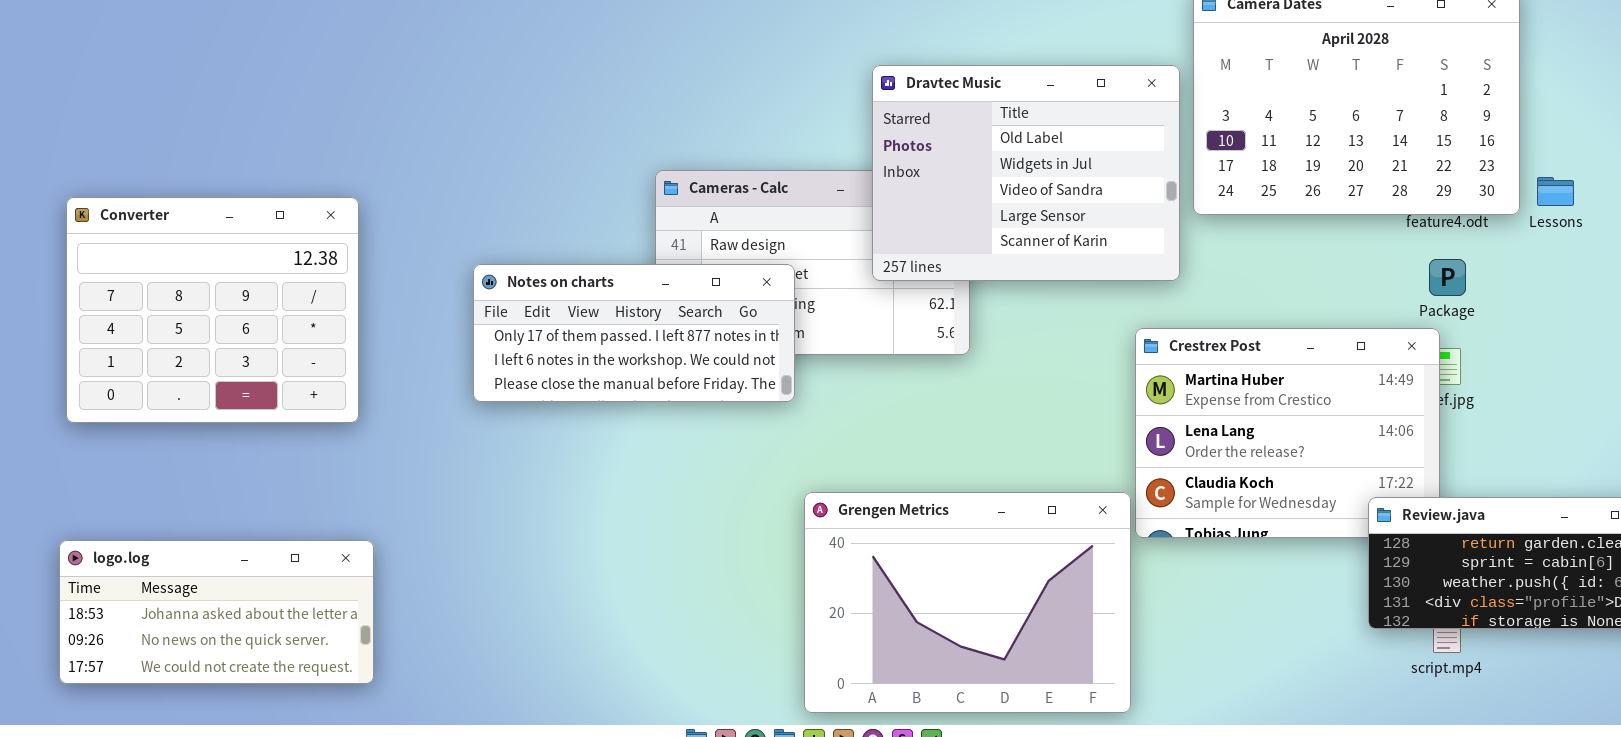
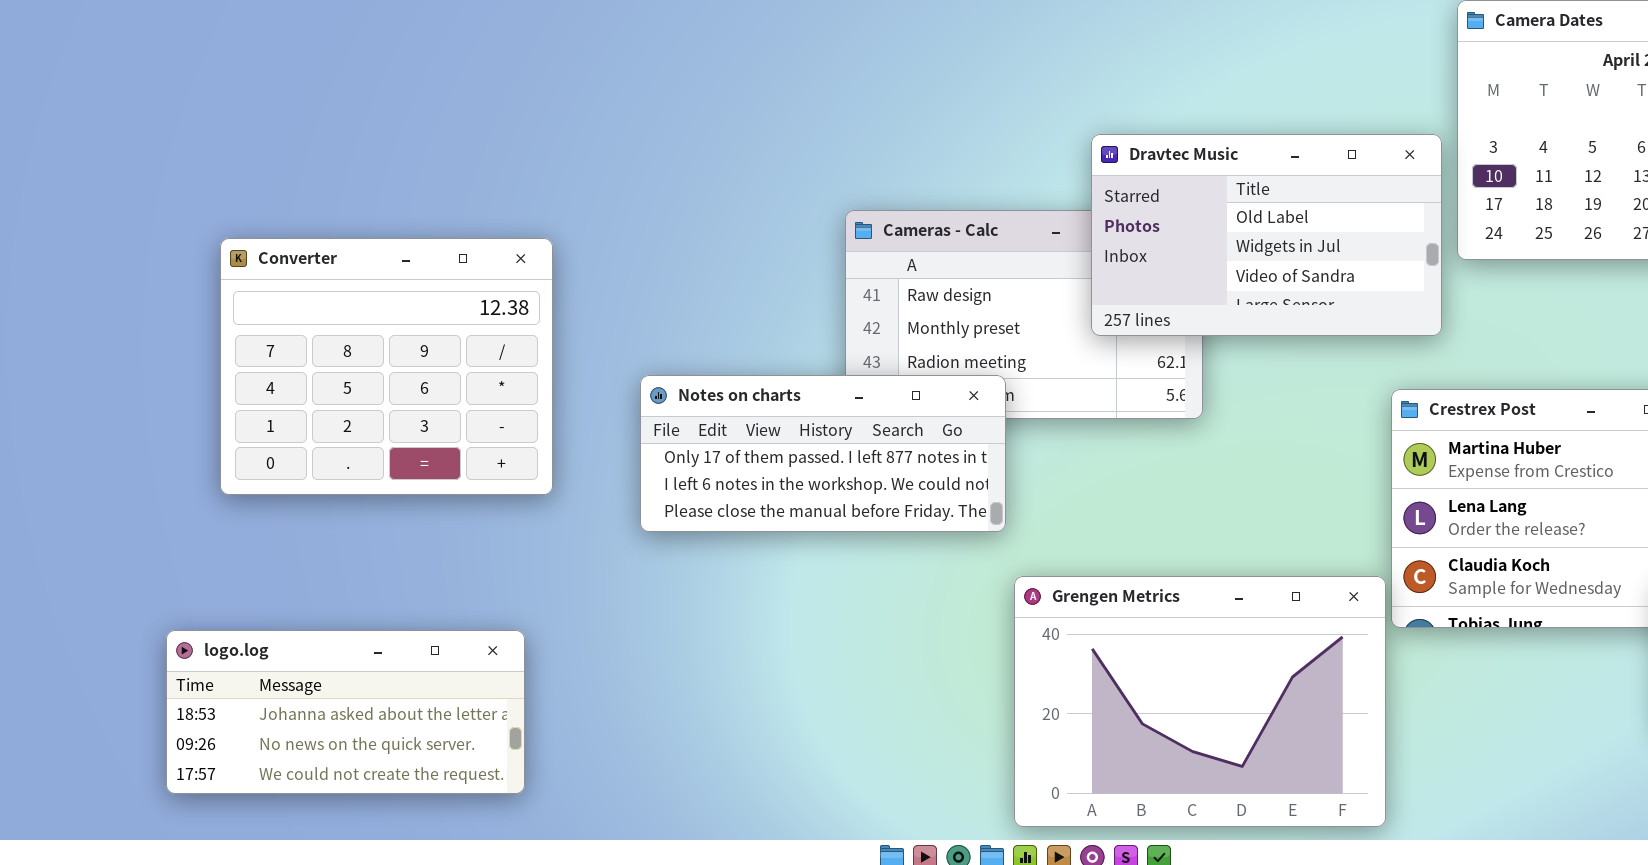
Dravtec Music: [872,65,1180,281] -> [1091,134,1442,336], resized
Converter: [66,197,359,423] -> [220,238,553,495], moved
Notes on charts: [473,264,795,402] -> [640,375,1006,532], moved

